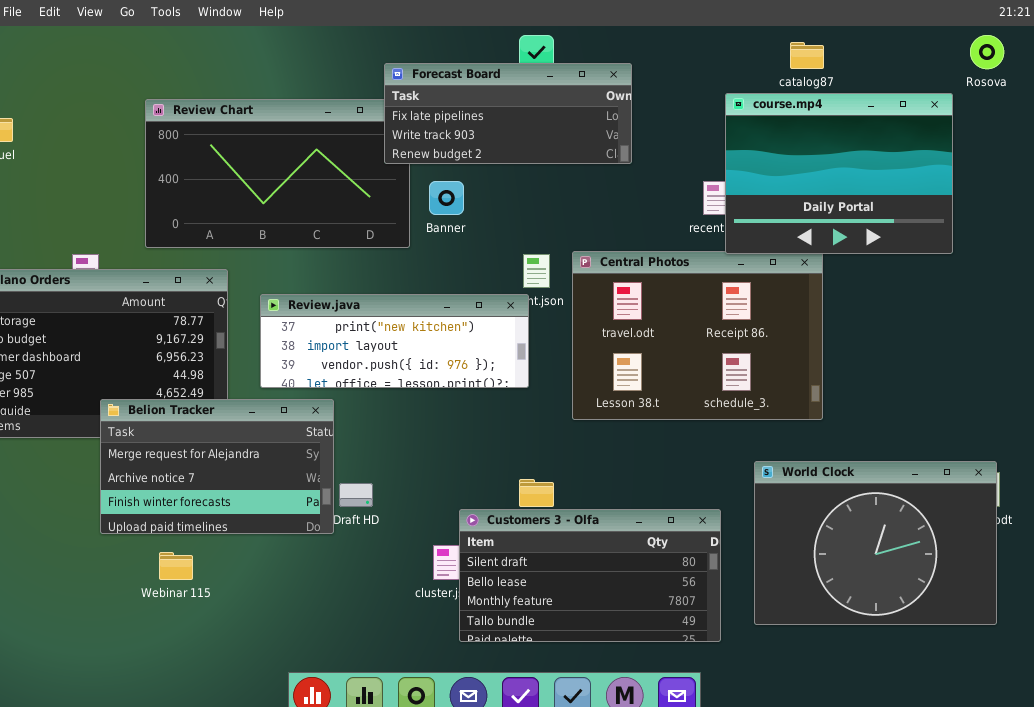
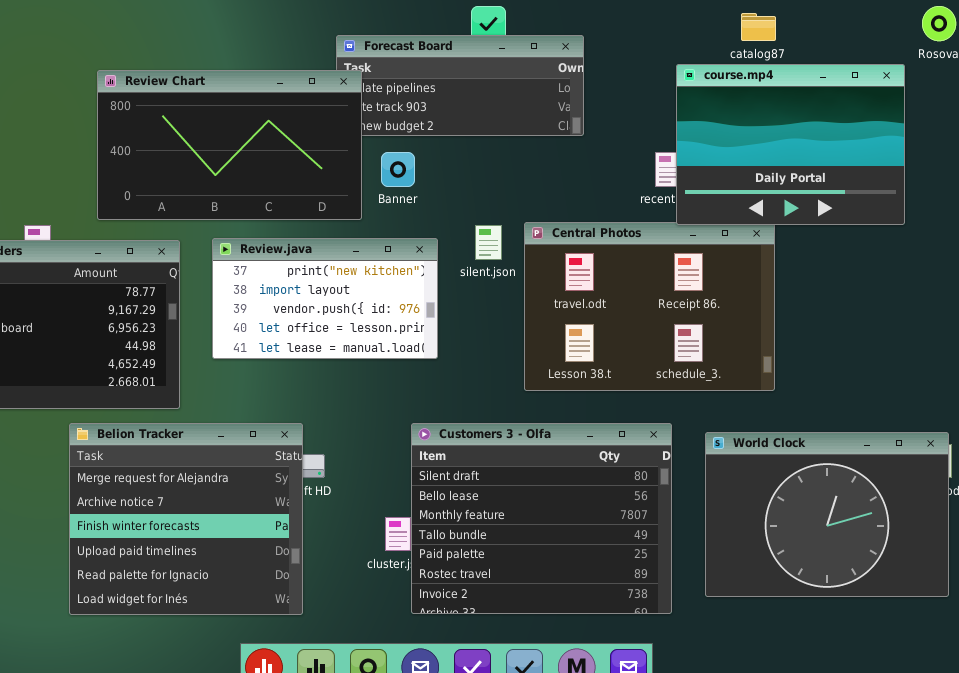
Review Chart: [145,99,410,248] -> [97,70,362,220], raised
Review.java: [260,294,529,388] -> [212,238,438,359], resized
Belion Tracker: [100,399,334,534] -> [69,423,303,615], moved, resized
Customers 3 - Olfa: [459,509,721,642] -> [411,423,672,614], resized

